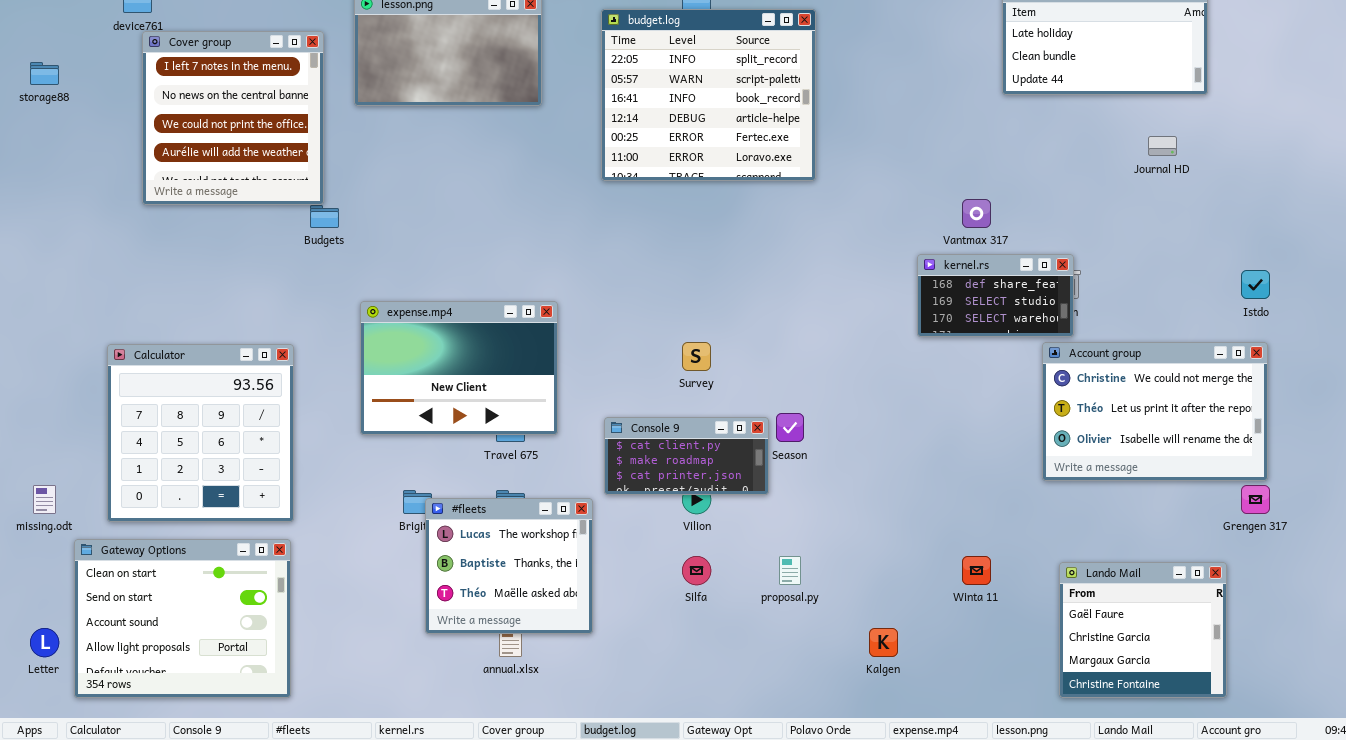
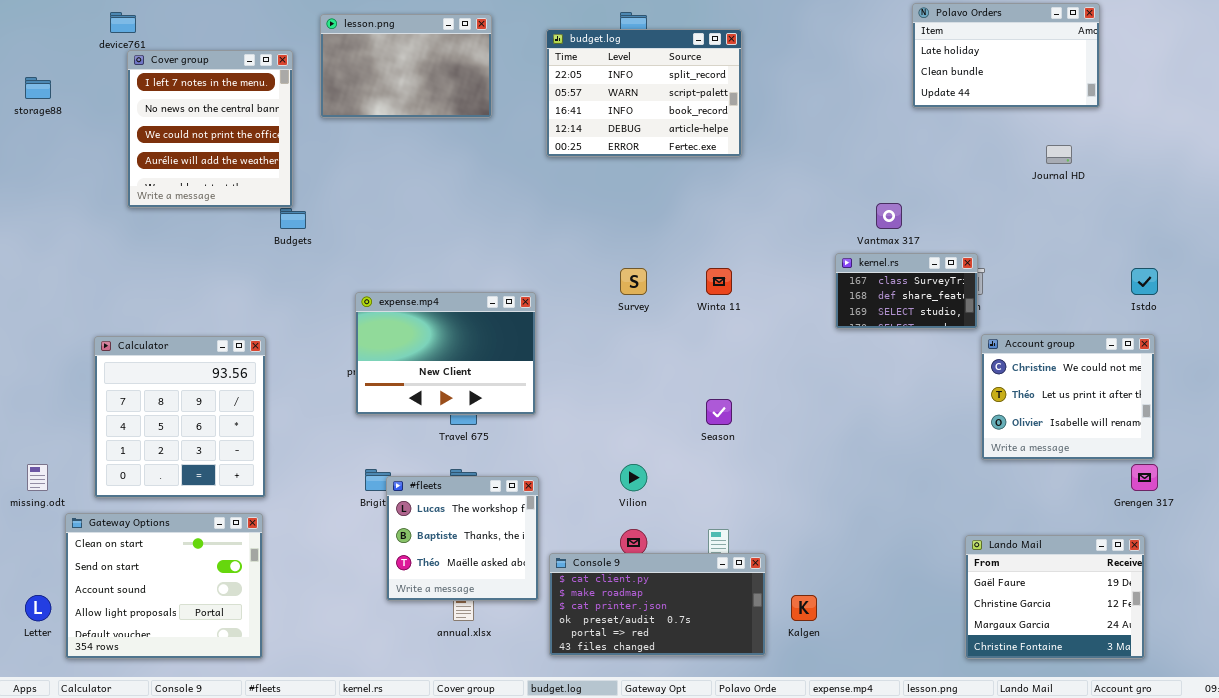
budget.log: [601,9,816,181] -> [546,29,742,157], resized
kernel.rs: [917,254,1074,337] -> [835,253,978,329], scrolled up 1 row
expense.mp4: [360,301,558,435] -> [355,292,536,415], moved
Survey: [682,342,711,371] -> [620,268,647,295], moved
Account group: [1042,342,1268,481] -> [981,334,1155,460], resized
Console 9: [604,417,769,495] -> [549,553,766,656], moved, resized
Winta 11: [962,556,991,585] -> [706,268,732,295], moved
Lando Mail: [1059,562,1227,698] -> [965,535,1145,659], resized

